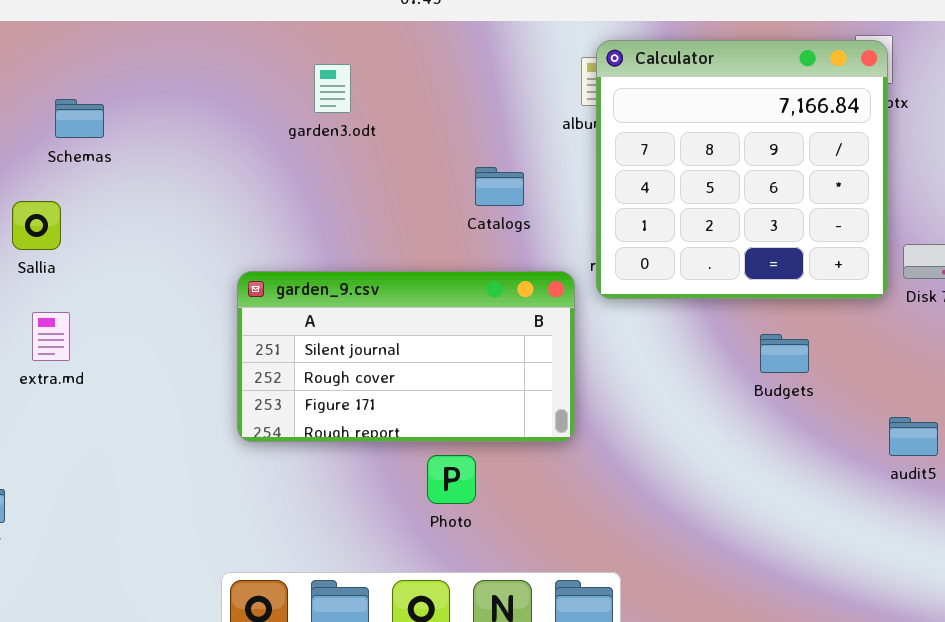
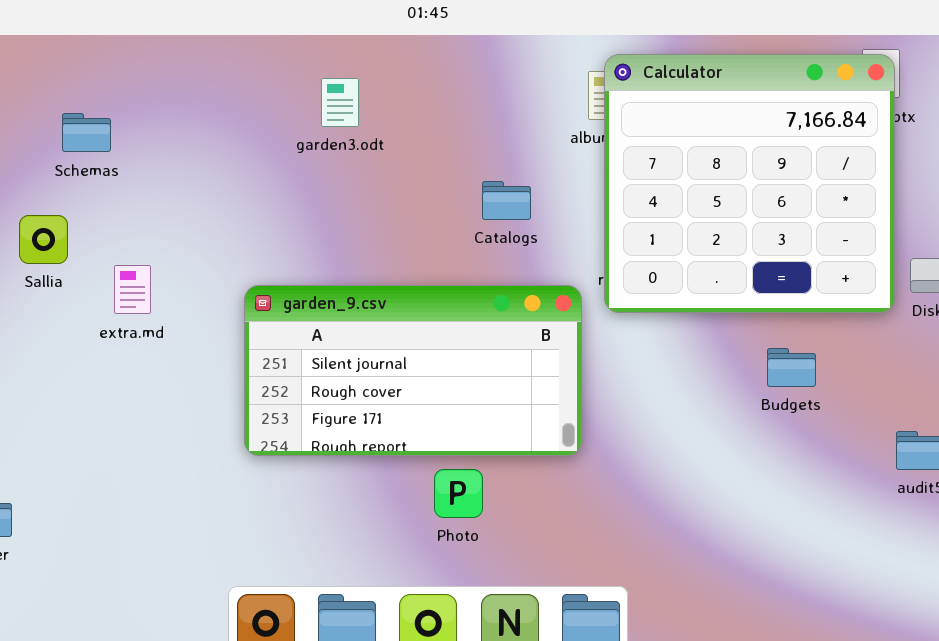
extra.md: [32,312,70,361] -> [114,265,151,314], moved

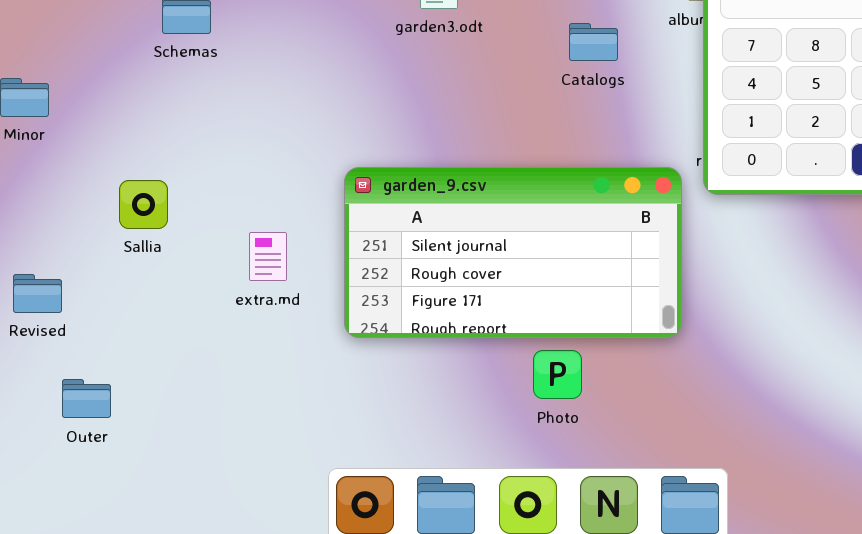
Catalogs: [482,181,531,220] -> [569,23,618,61], moved
Sallia: [19,215,68,264] -> [119,180,168,229], moved
extra.md: [114,265,151,314] -> [249,232,287,281], moved

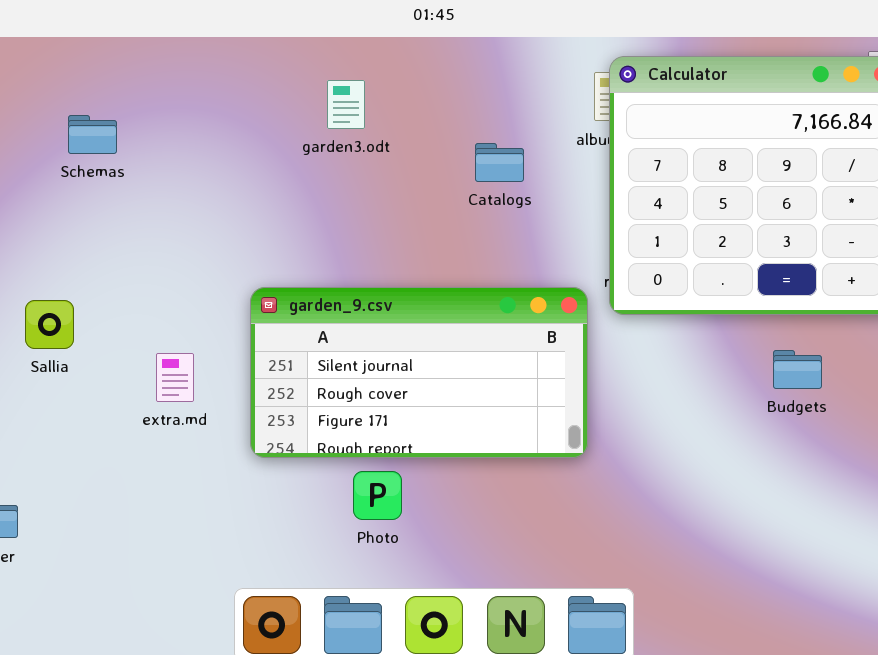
Photo: [533,350,582,399] -> [353,471,402,520], moved

